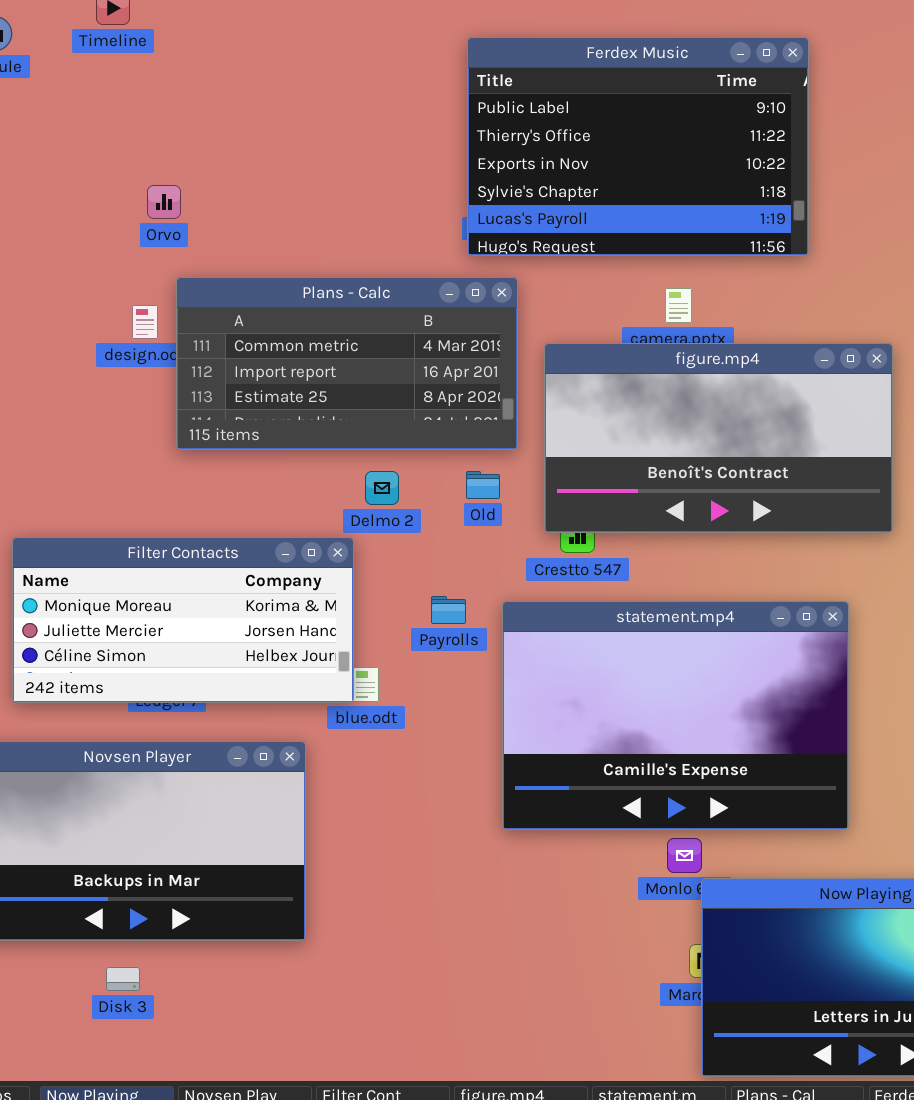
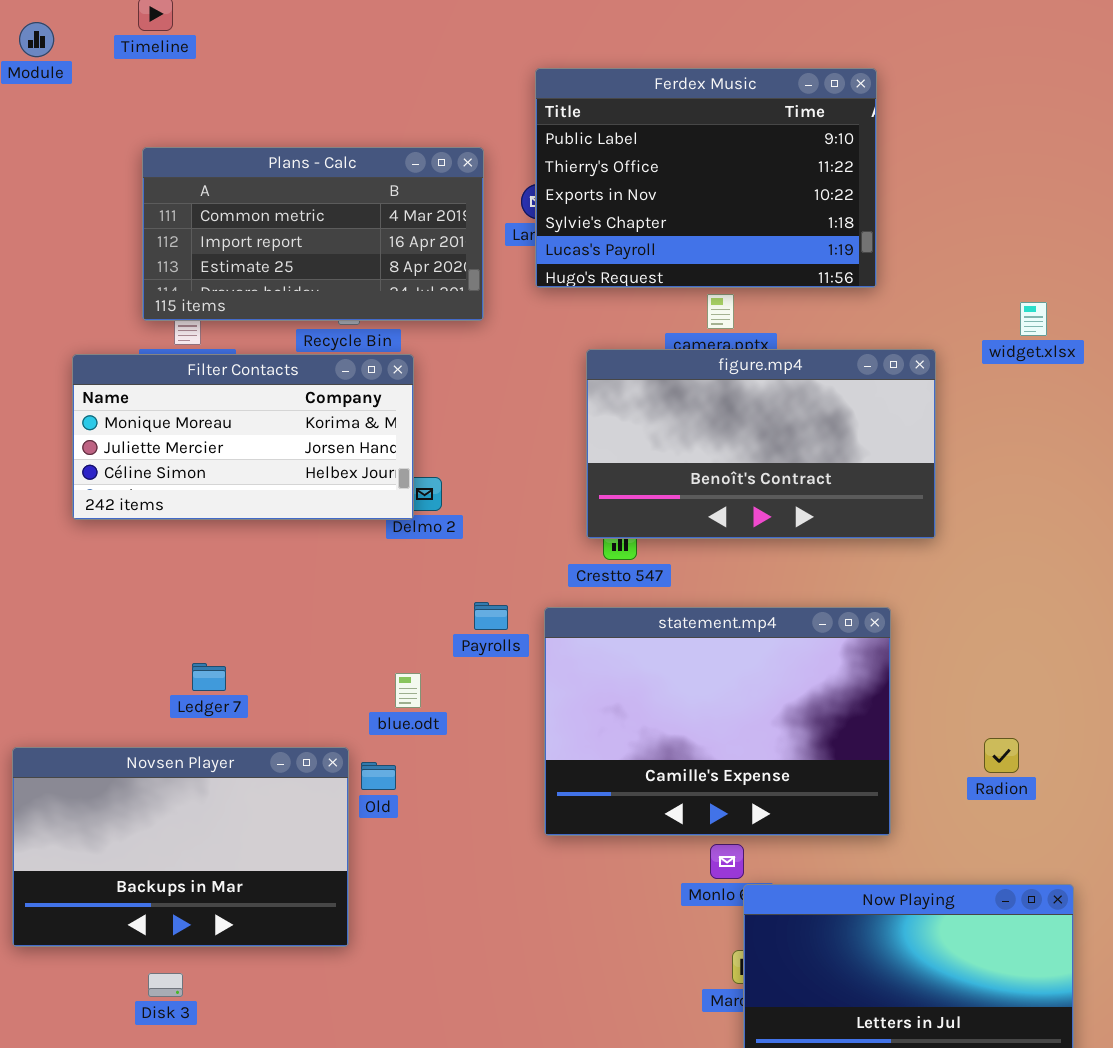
Ferdex Music: [467,37,809,256] -> [535,68,877,288], moved
Plans - Calc: [176,277,518,450] -> [142,147,484,321], moved
Old: [466,471,500,499] -> [361,762,396,790], moved
Filter Contacts: [12,537,354,703] -> [72,354,414,520], moved

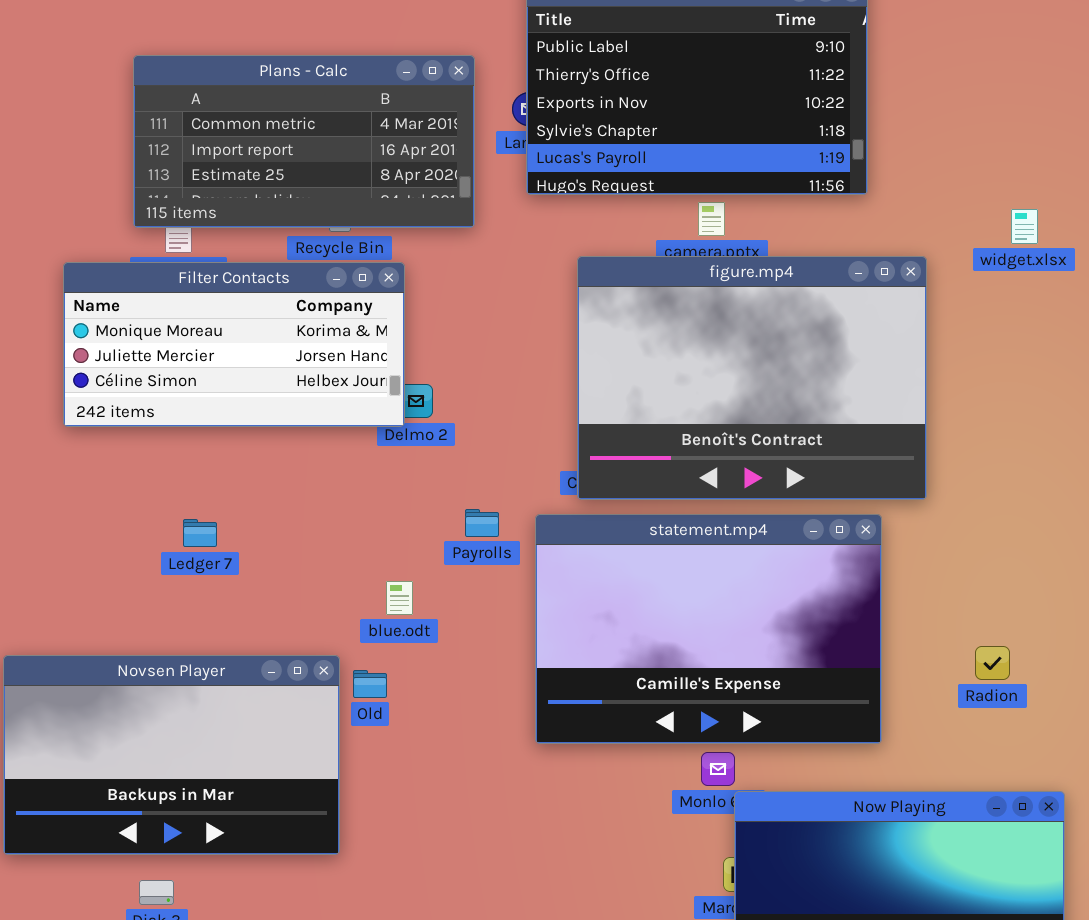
figure.mp4: [586,349,936,539] -> [577,256,927,500], resized
Ledger 7: [192,663,226,691] -> [183,519,217,547], moved

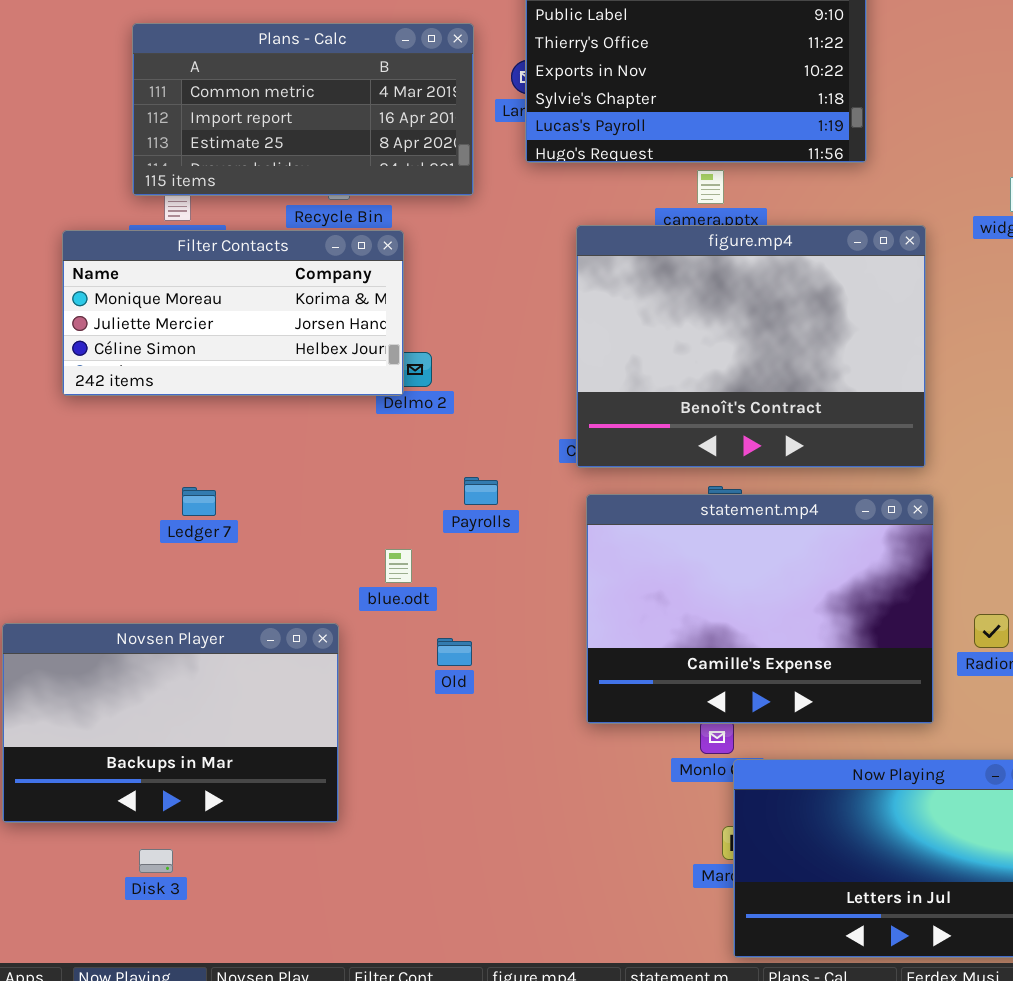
statement.mp4: [535,514,882,744] -> [586,494,934,724], moved
Old: [353,670,387,698] -> [437,638,472,666], moved

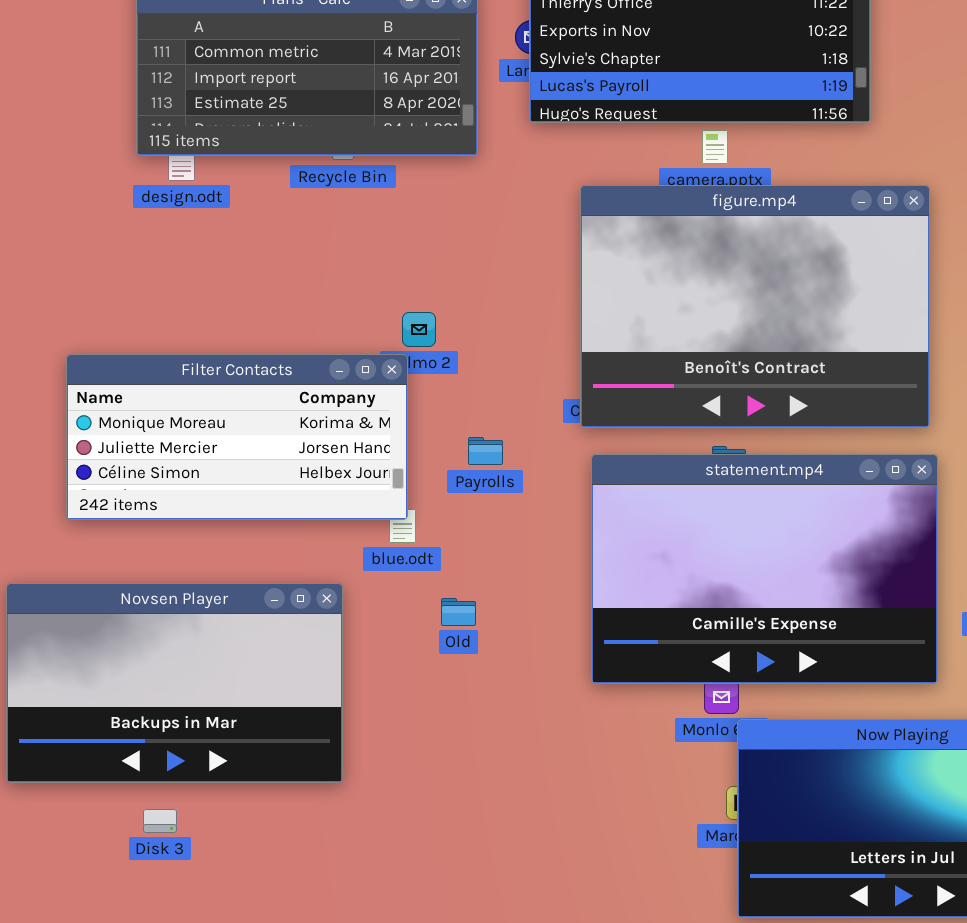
Filter Contacts: [62,230,404,396] -> [66,354,408,520], moved

